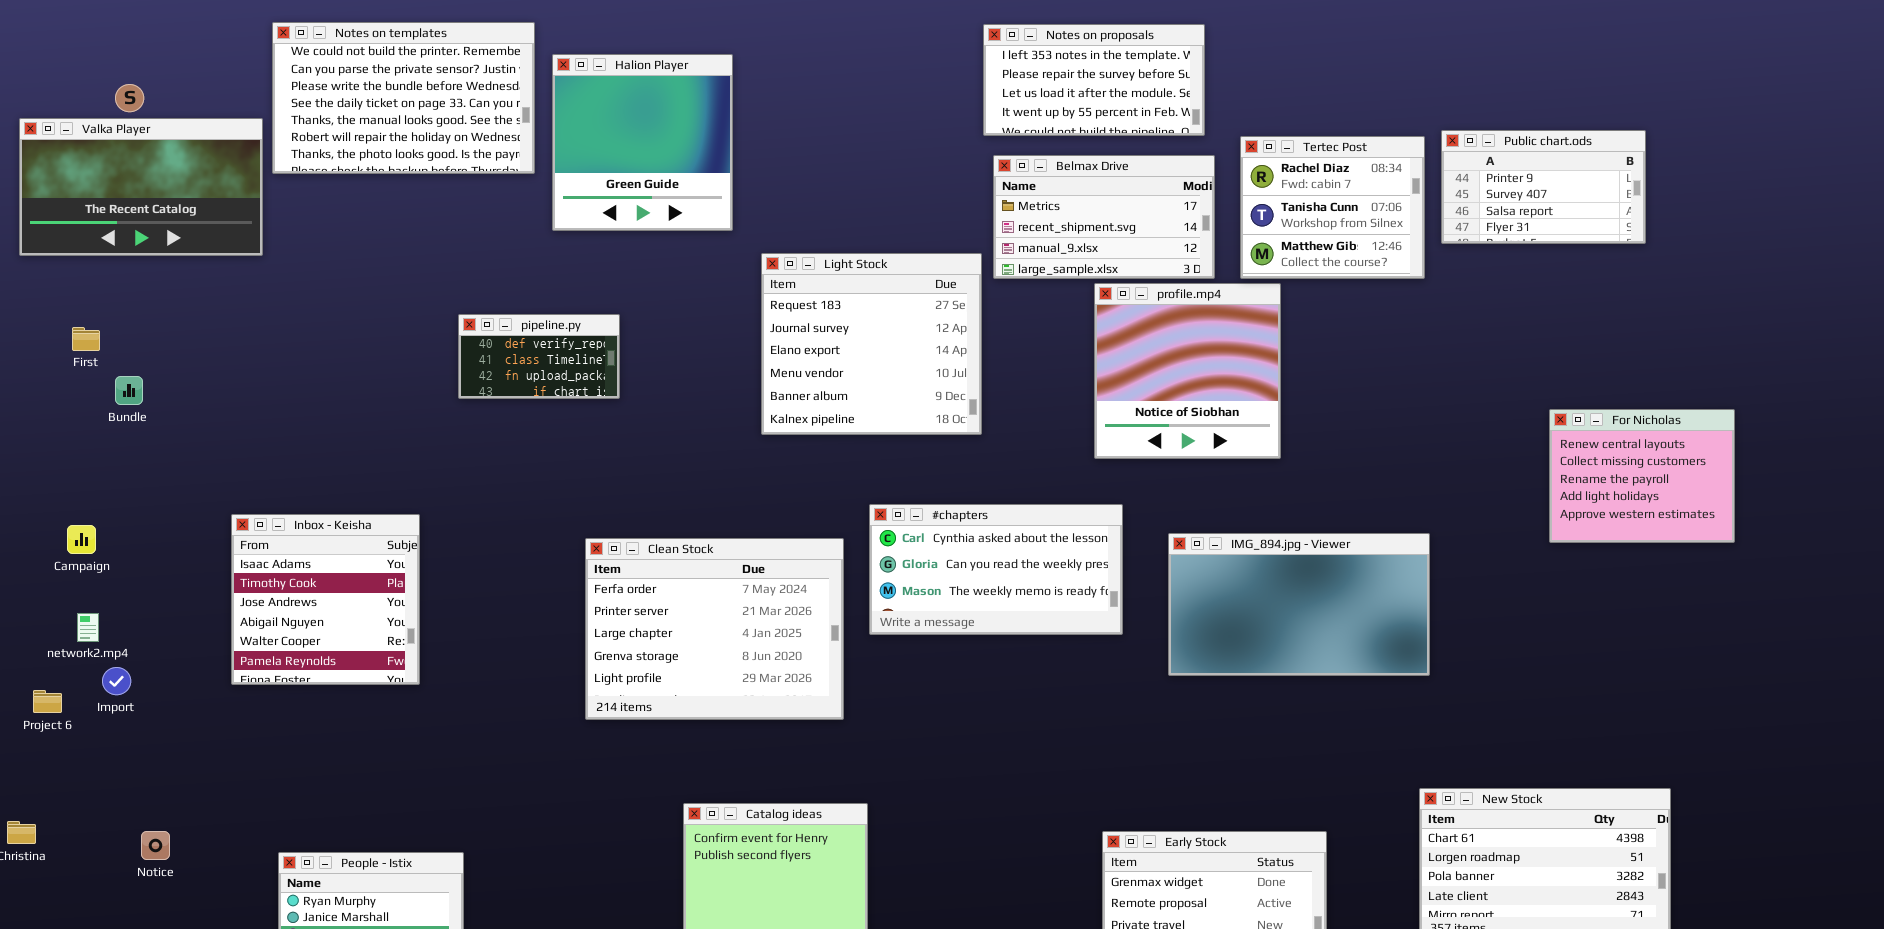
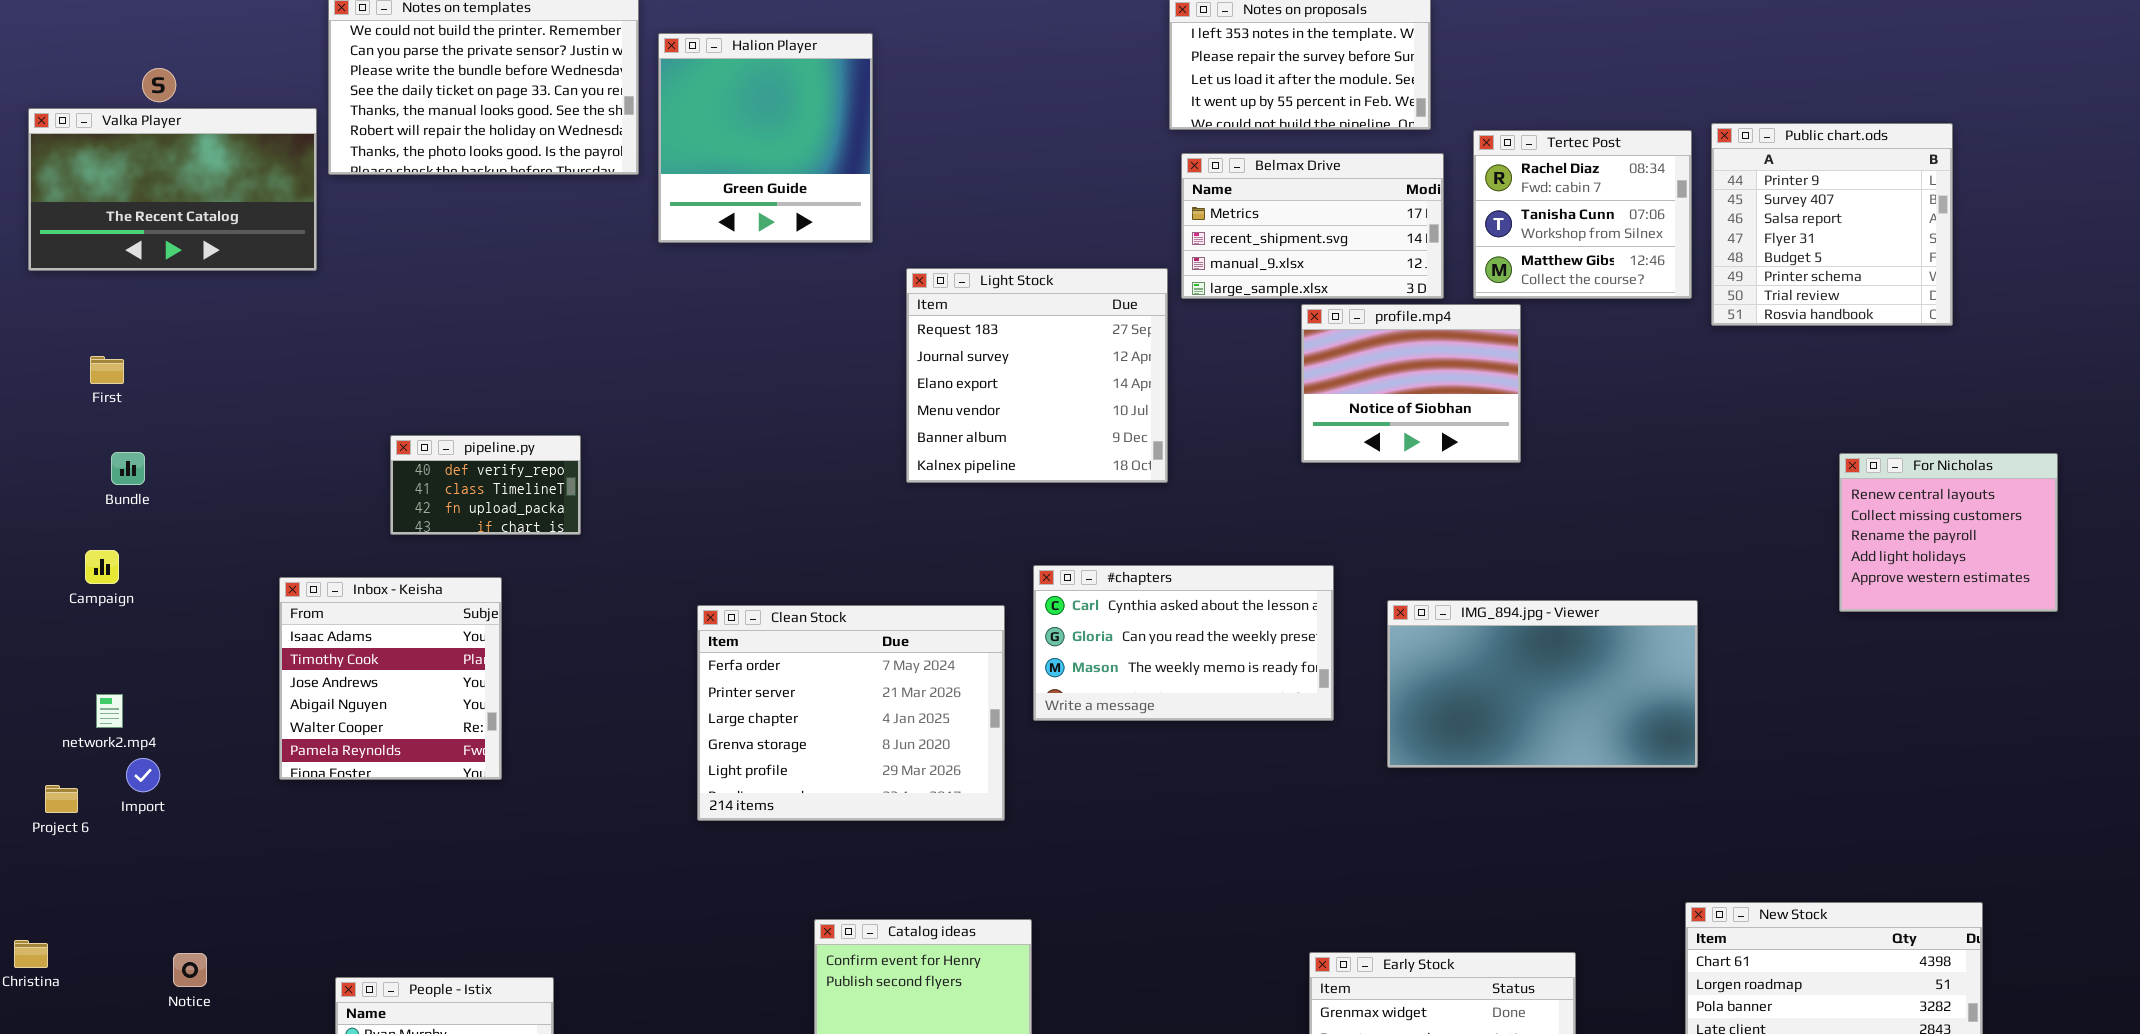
Public chart.ods: [1441,130,1646,244] -> [1711,123,1953,326], resized
profile.mp4: [1094,283,1281,459] -> [1301,304,1521,463], resized
pipeline.py: [458,314,620,399] -> [390,435,581,535], moved
Bundle: [115,376,143,405] -> [111,452,145,485], moved
Campaign: [67,525,96,554] -> [85,550,119,584], moved

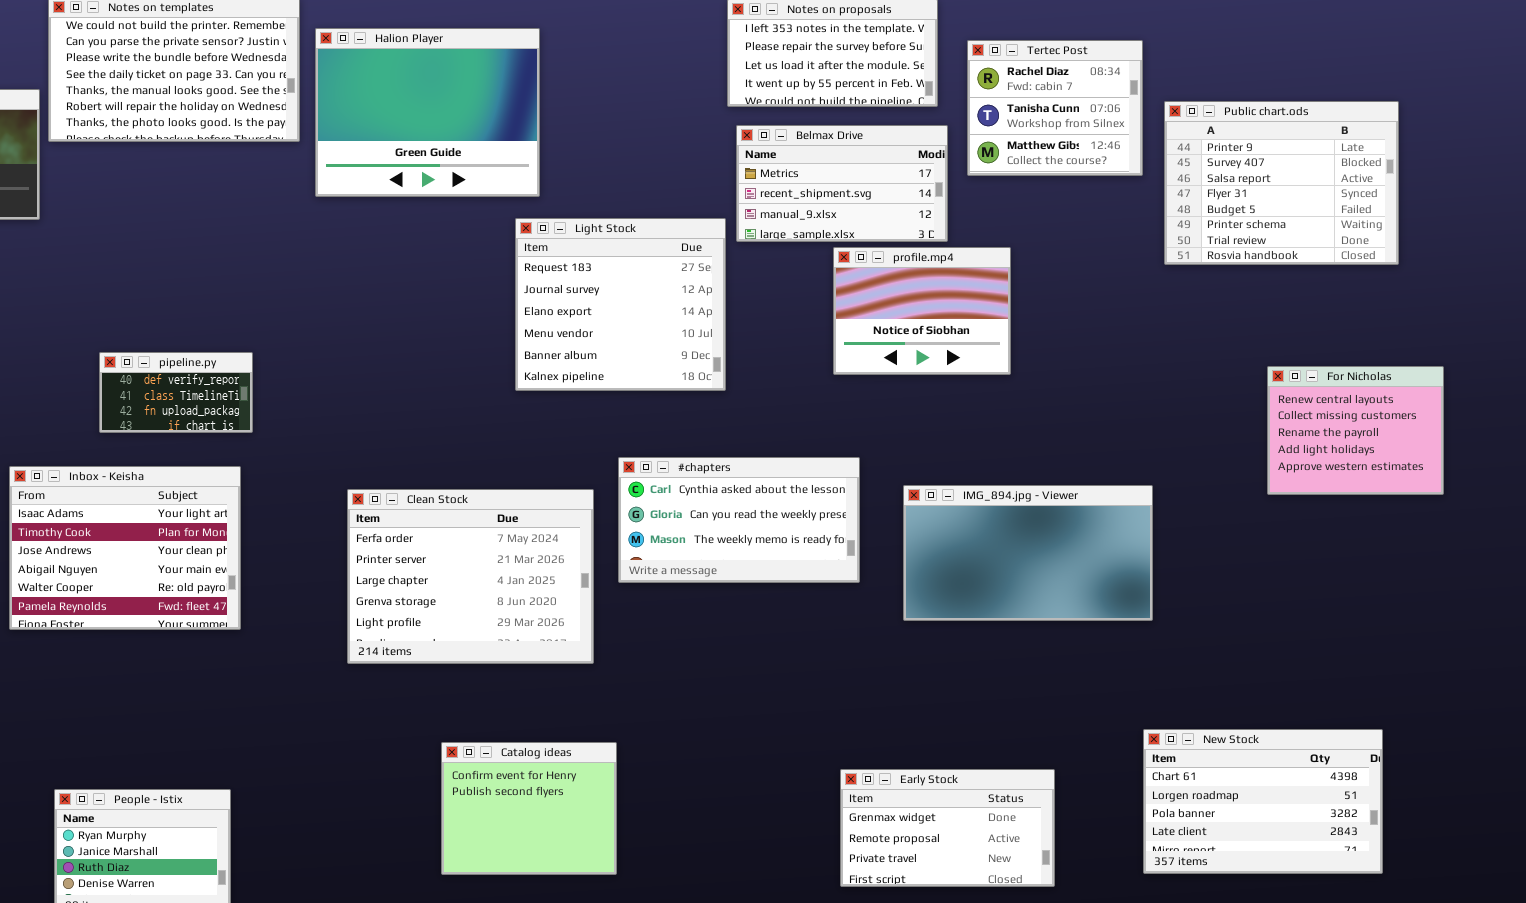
Halion Player: [658,33,873,243] -> [315,28,540,197], resized
Public chart.ods: [1711,123,1953,326] -> [1164,101,1399,265], resized
Tertec Post: [1473,130,1692,299] -> [967,40,1143,176], moved
Inbox - Keisha: [279,577,502,780] -> [9,466,241,630], resized

